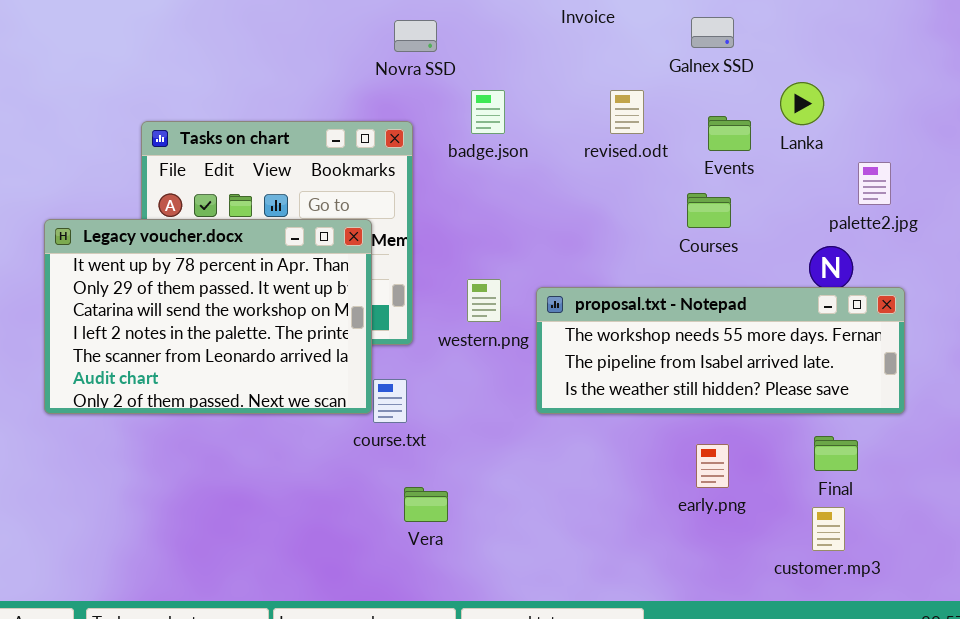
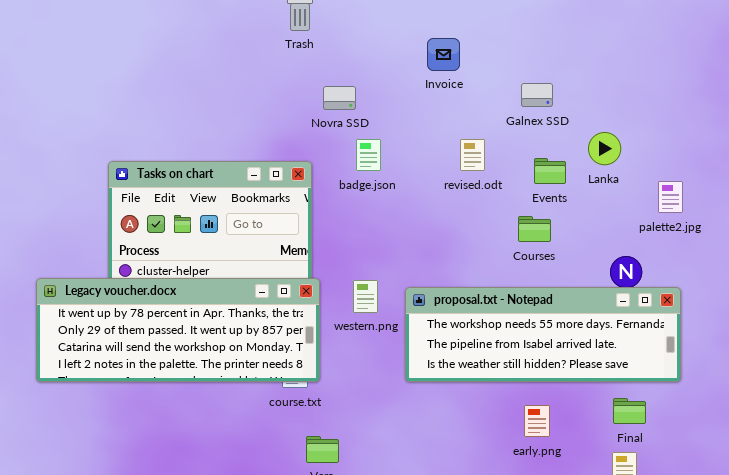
Novra SSD: [394,20,437,52] -> [323,86,356,110], moved
palette2.jpg: [858,162,891,205] -> [658,181,683,213], moved
Legacy voucher.docx: [44,219,372,414] -> [36,278,320,382], resized

